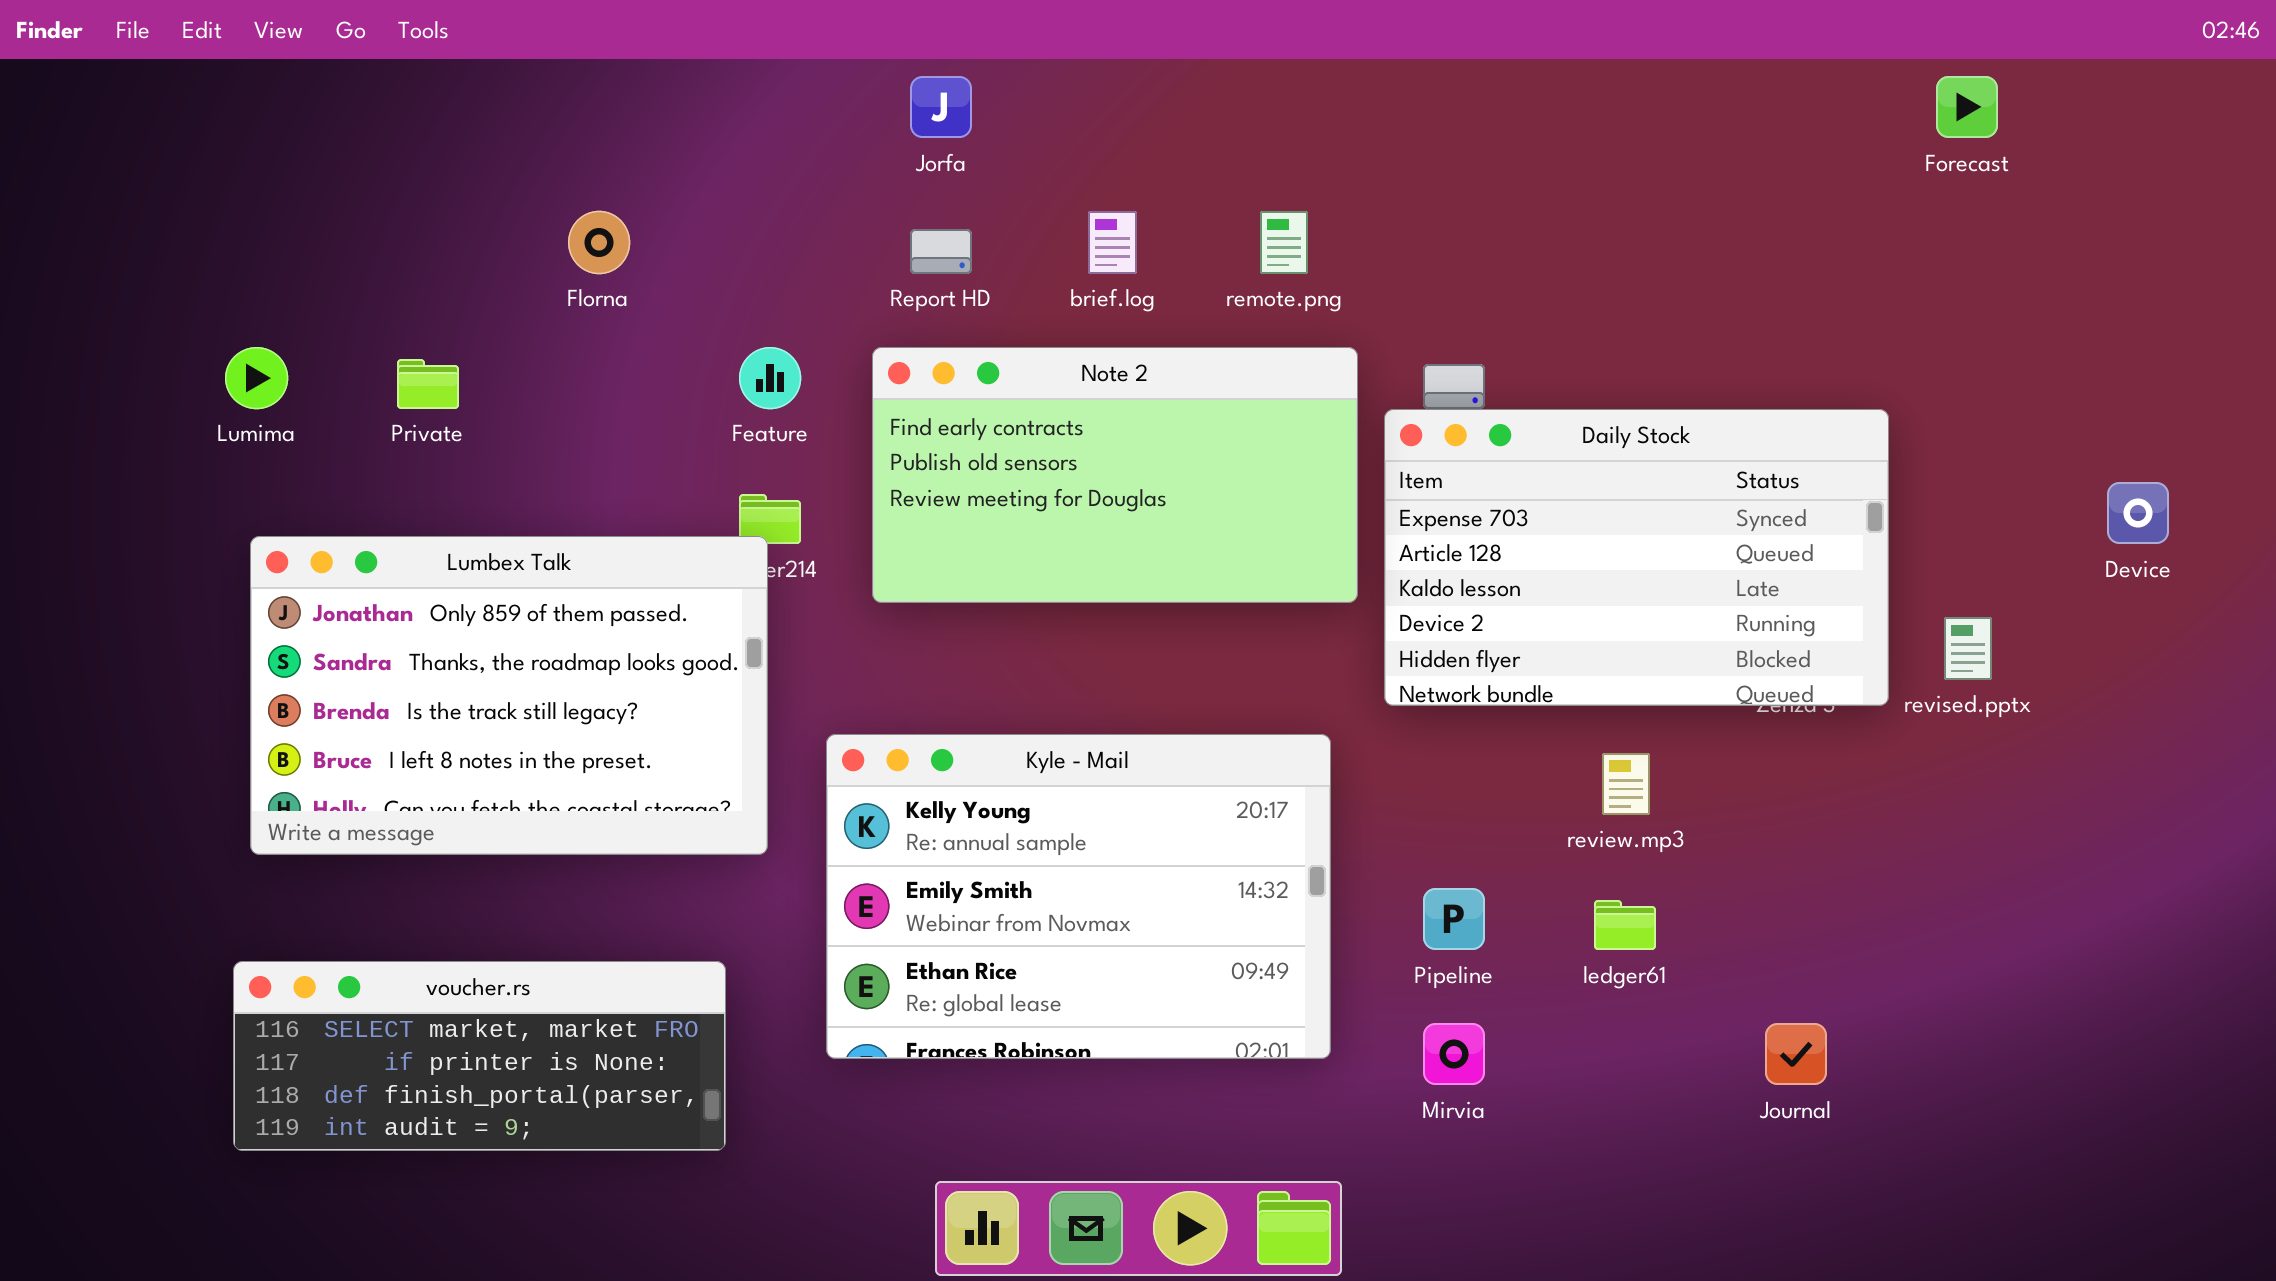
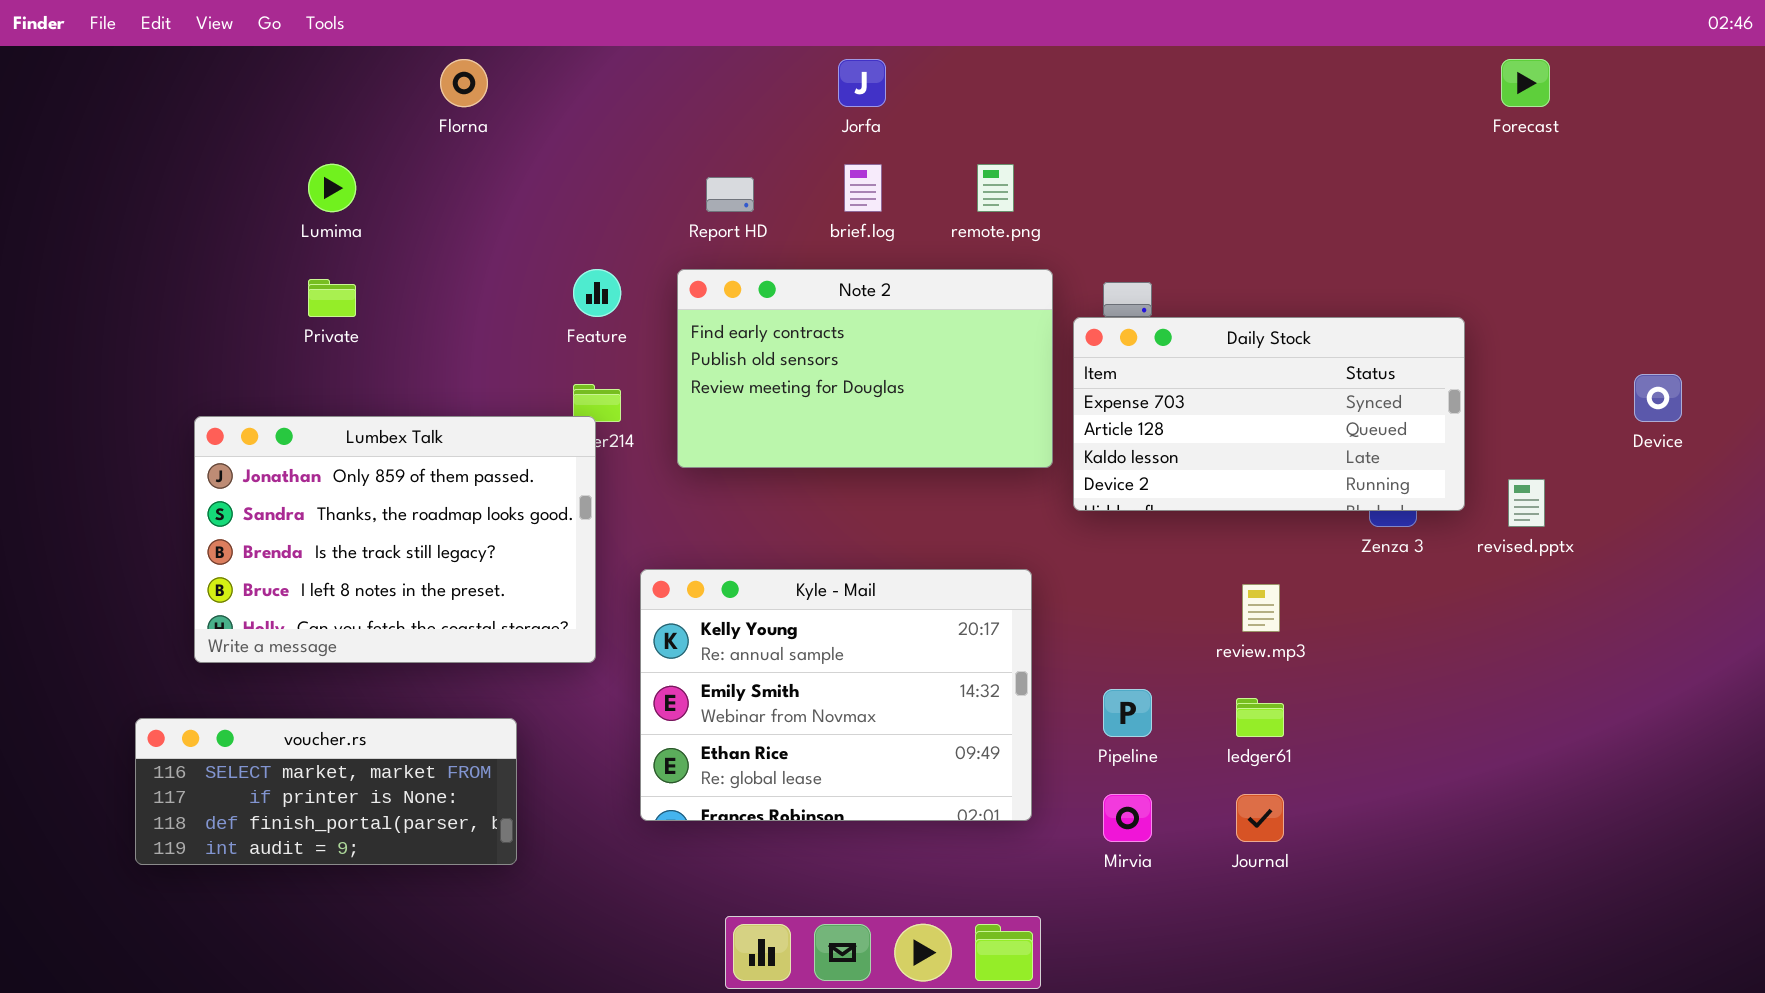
Jorfa: [910,76,972,138] -> [838,59,886,107], moved
Florna: [568,211,630,274] -> [440,59,488,107], moved
Lumima: [225,347,288,409] -> [308,164,356,212], moved
Daily Stock: [1384,409,1889,706] -> [1073,317,1465,511], resized
voucher.rs: [233,961,726,1151] -> [135,718,517,865], moved
Journal: [1765,1023,1827,1085] -> [1236,794,1284,842], moved

